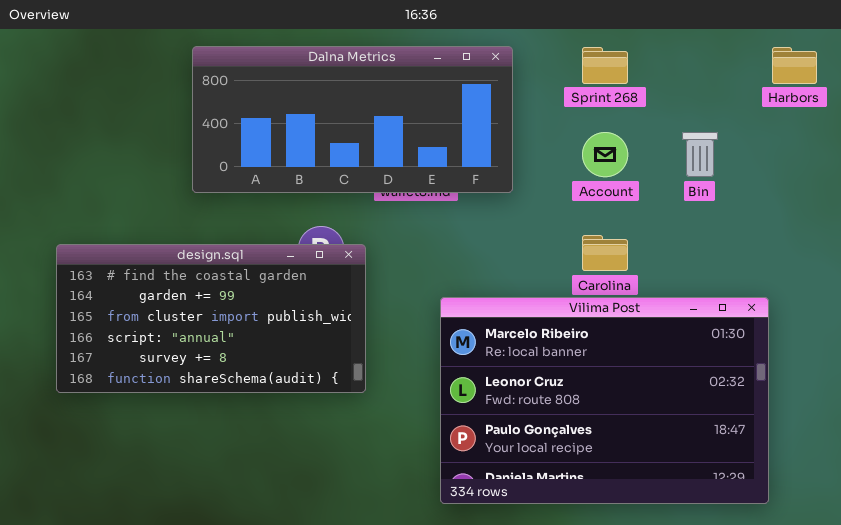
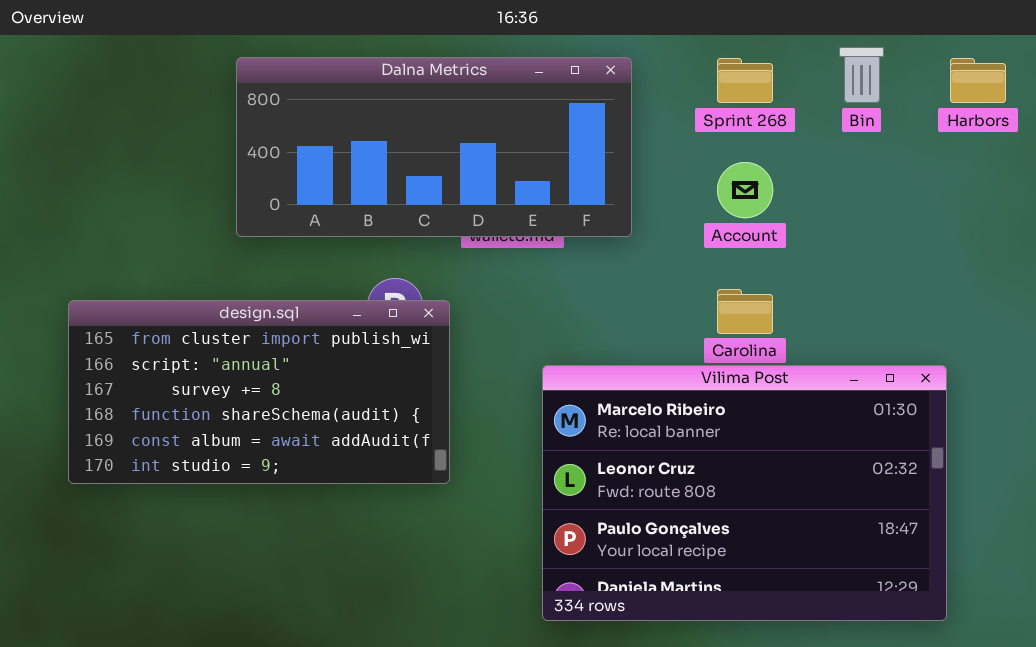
Bin: [682,132,718,177] -> [839,47,884,103], moved
design.sql: [56,244,366,393] -> [68,300,450,484], scrolled down 2 rows

